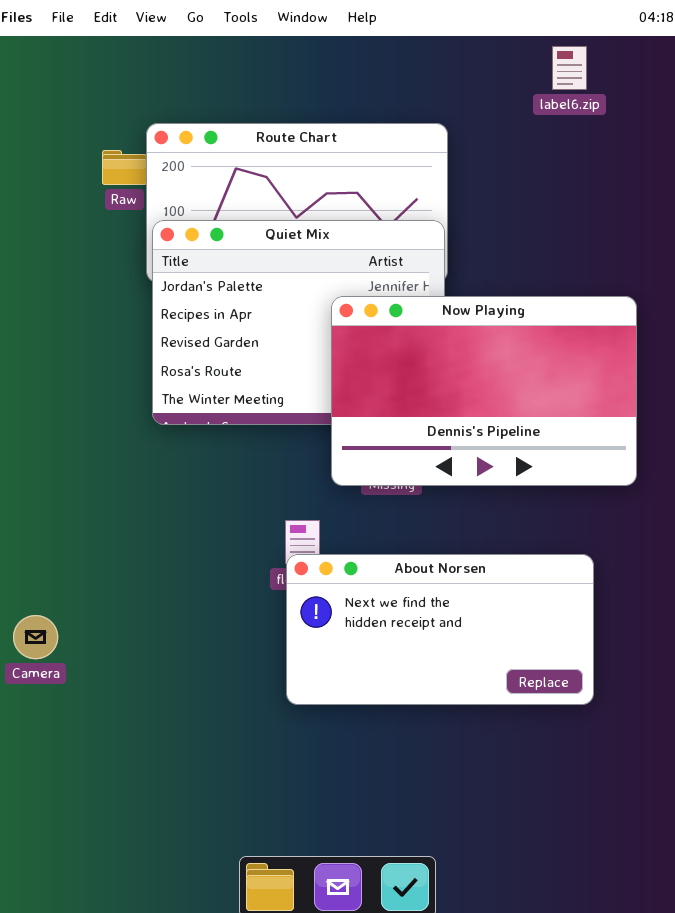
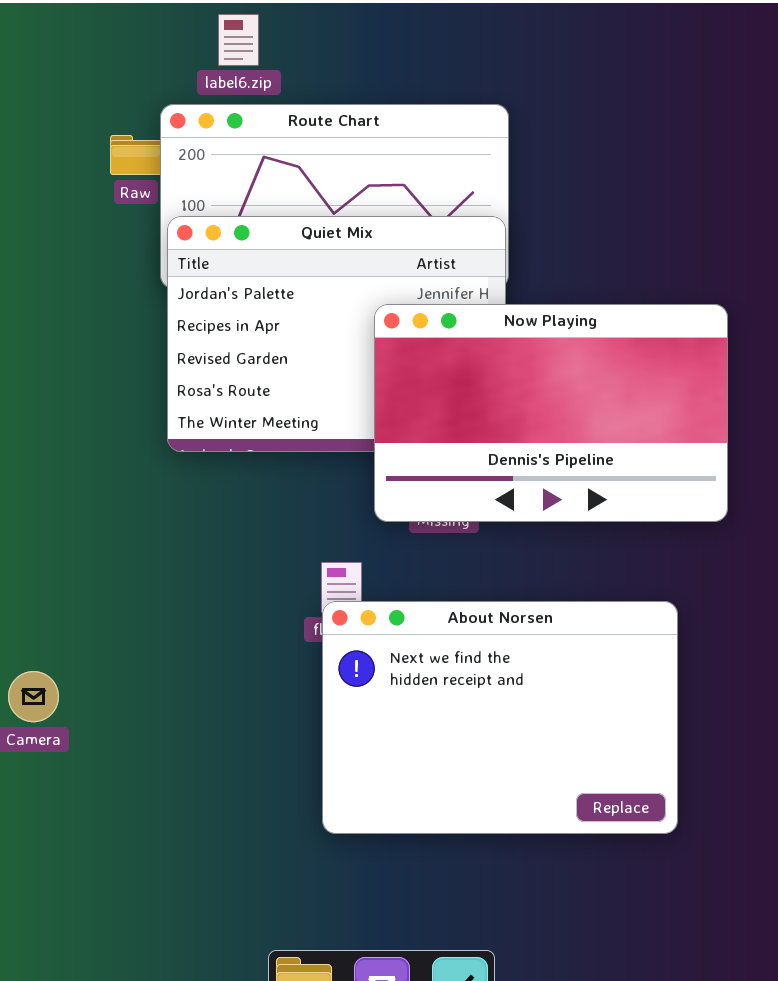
label6.zip: [552,46,587,90] -> [218,14,259,66], moved
About Norsen: [286,554,594,705] -> [322,601,678,834], resized

